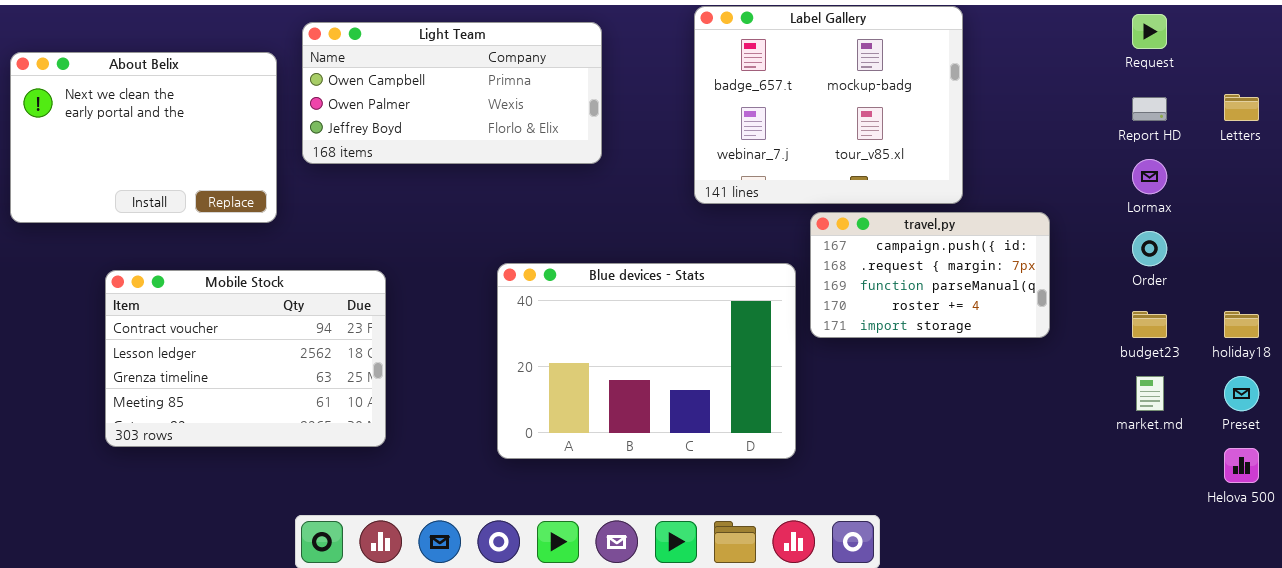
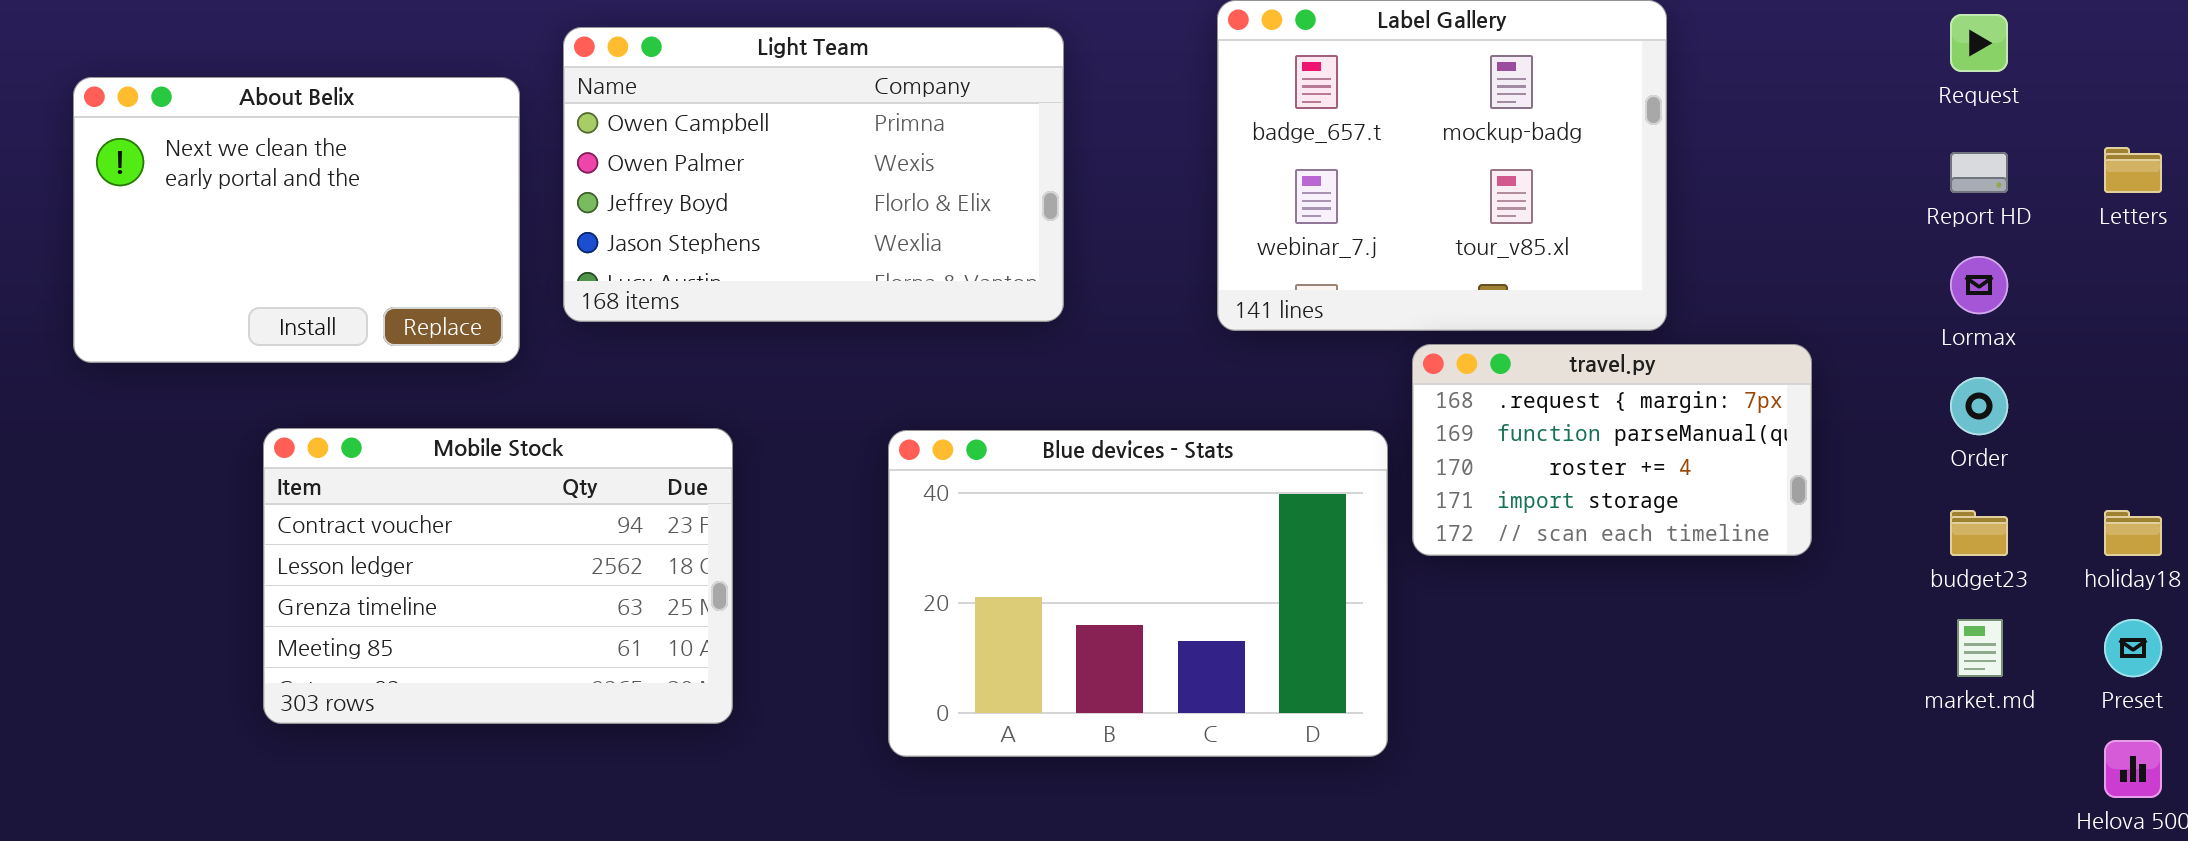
Light Team: [302,22,602,164] -> [563,27,1064,322], resized
travel.py: [810,212,1050,338] -> [1412,344,1812,556], scrolled down 1 row
Mobile Stock: [105,270,386,447] -> [263,428,733,724], moved

